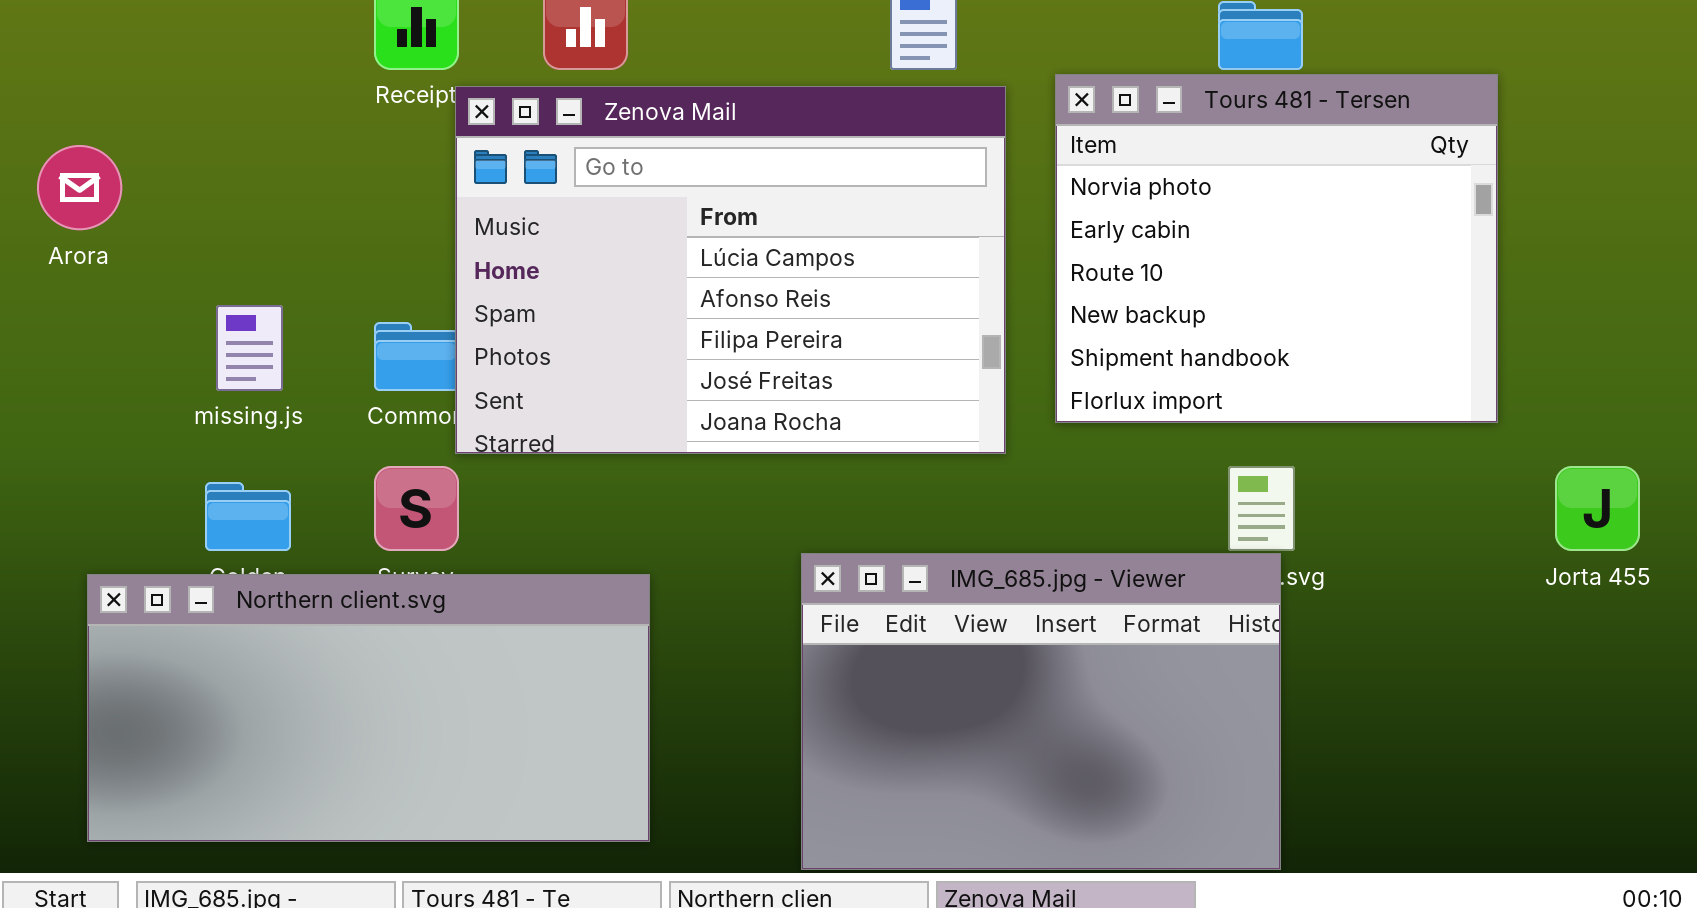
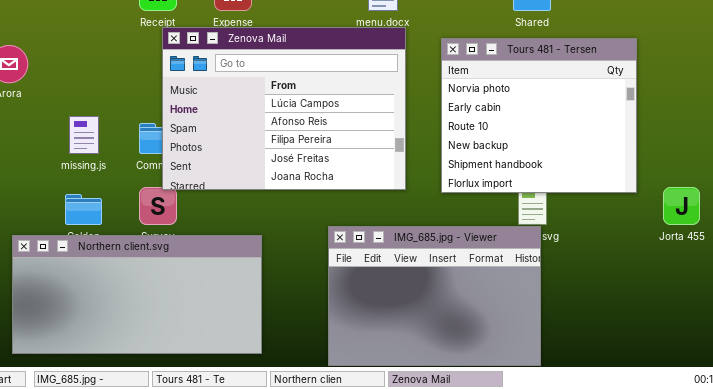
Tours 481 - Tersen: [1055,74,1498,423] -> [441,38,637,193], moved
Zenova Mail: [455,86,1006,454] -> [162,27,406,190], moved

